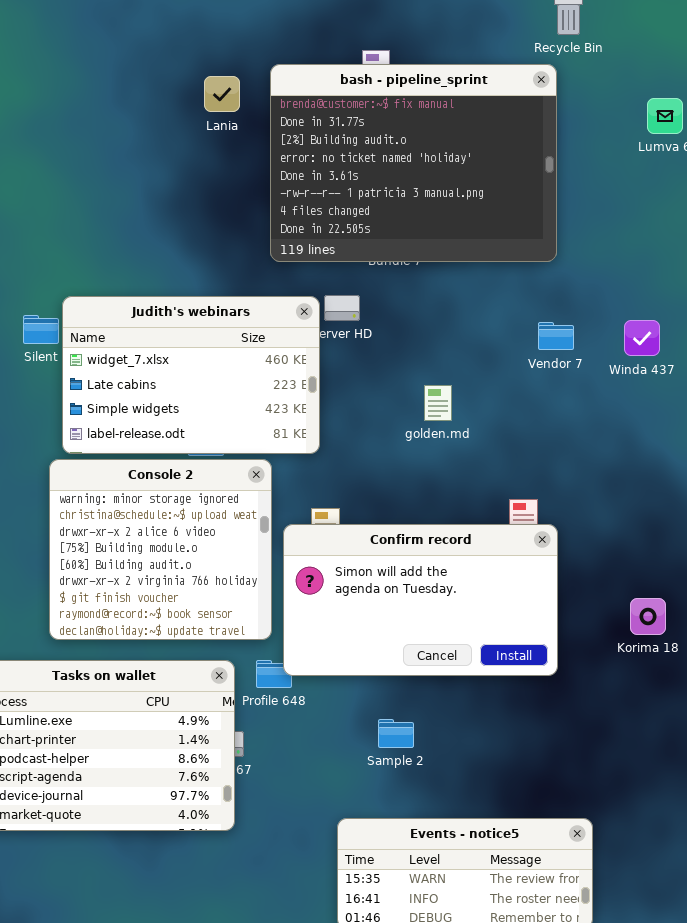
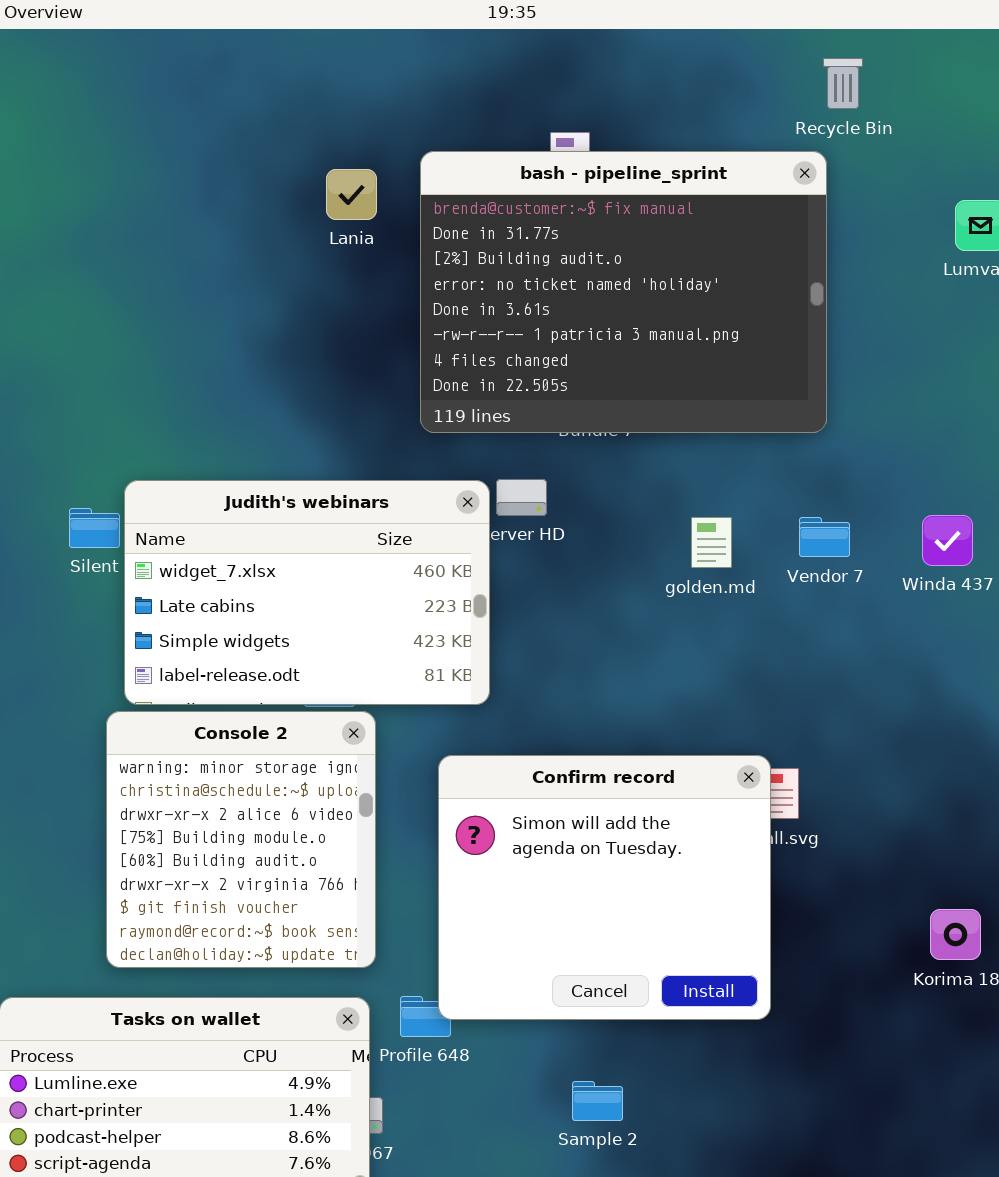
golden.md: [424,385,452,421] -> [691,517,732,568], moved
Console 2: [49,459,272,640] -> [106,711,376,968], resized
Confirm record: [283,524,558,676] -> [438,755,771,1020], resized

